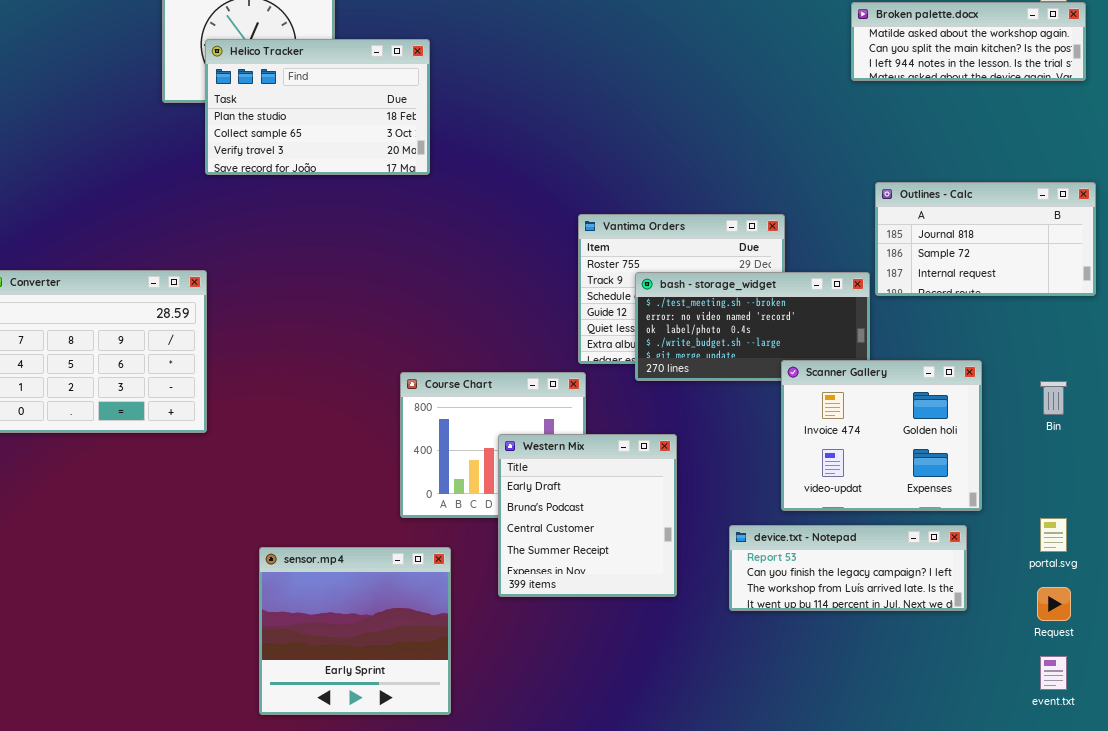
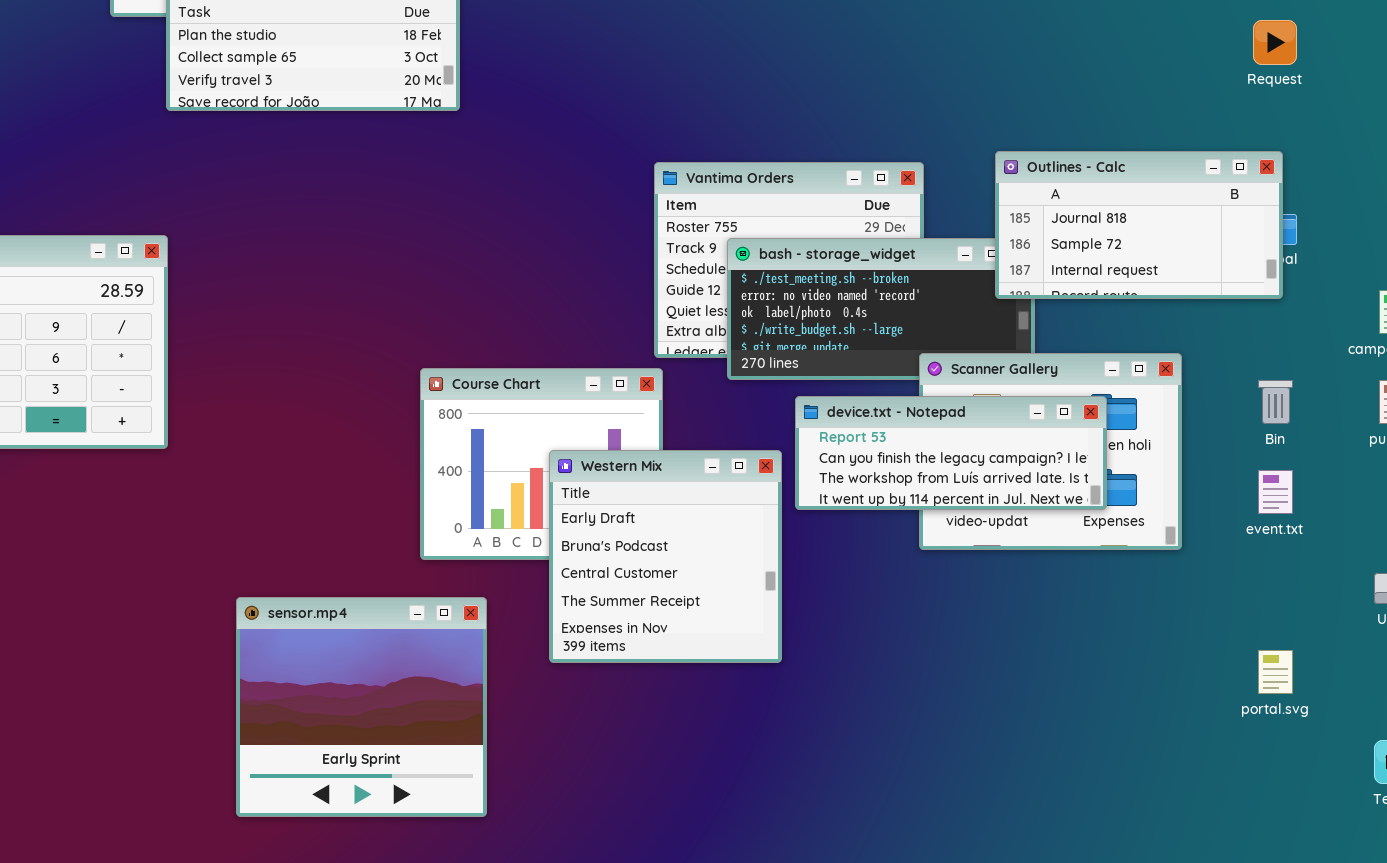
Outlines - Calc: [875,182,1096,296] -> [995,151,1283,299], moved
portal.svg: [1040,518,1067,552] -> [1258,650,1293,694], moved
device.txt - Notepad: [729,525,967,611] -> [795,396,1107,510], moved
Request: [1037,587,1071,621] -> [1253,20,1297,65], moved
event.txt: [1040,656,1067,690] -> [1258,470,1293,514], moved

